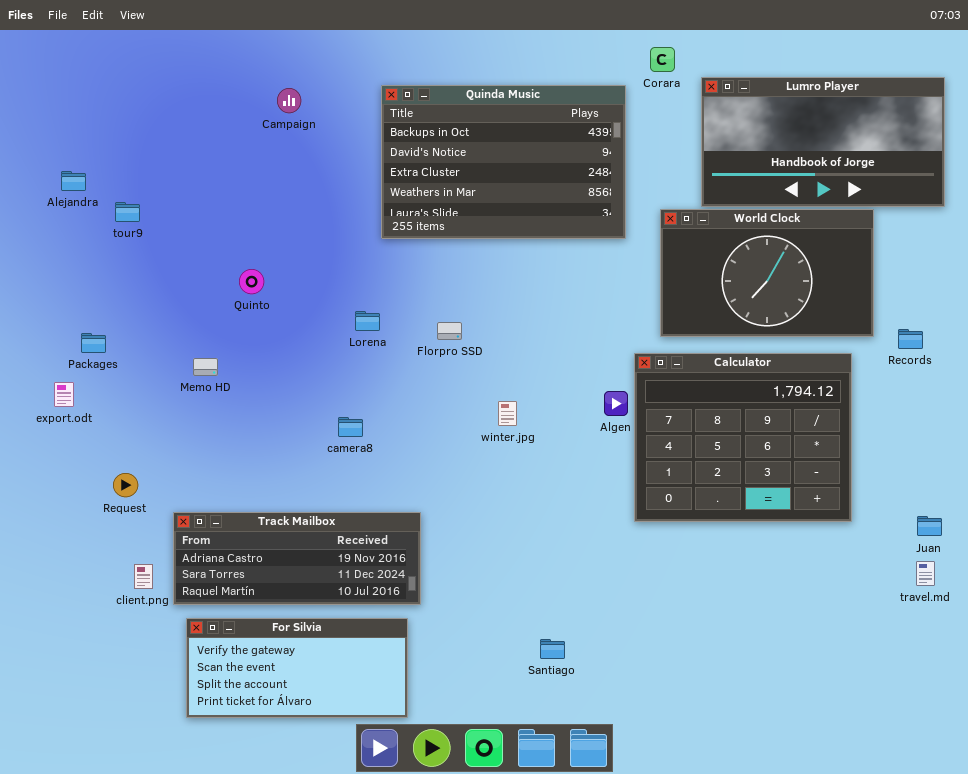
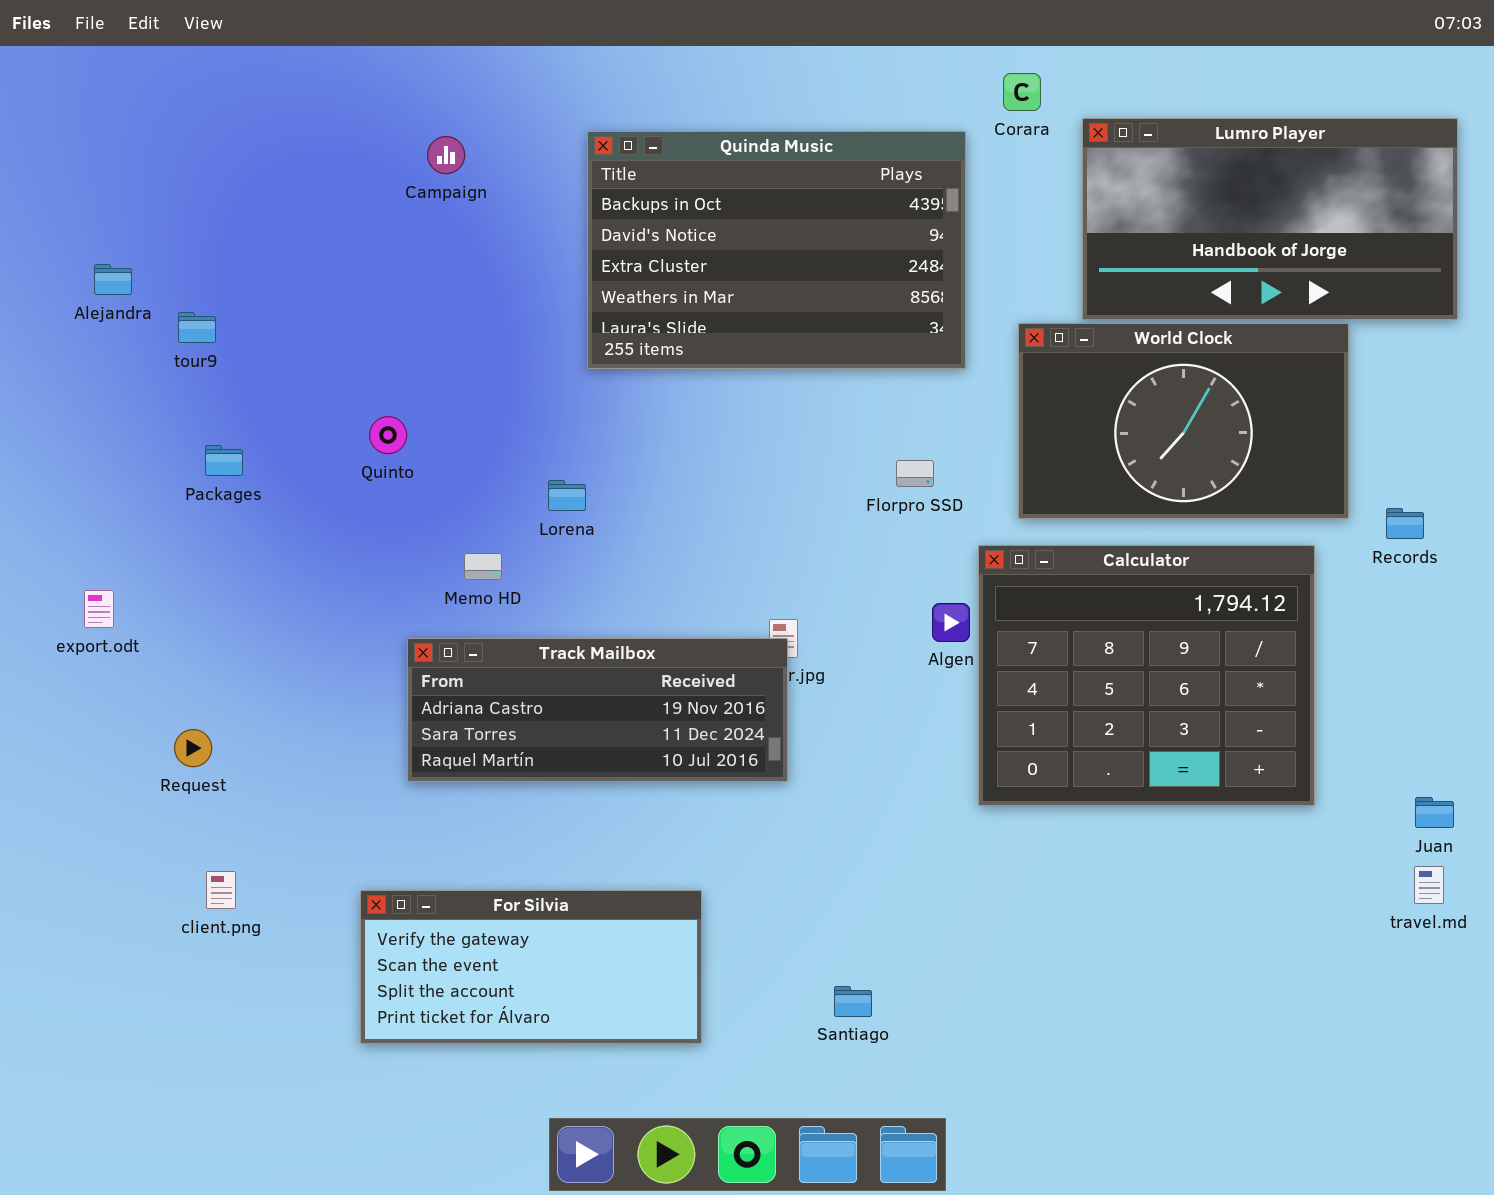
Florpro SSD: [437,322,462,340] -> [896,460,934,487], moved
Packages: [81,333,106,353] -> [205,445,243,476], moved
Memo HD: [193,358,218,376] -> [464,553,502,580], moved
Track Mailbox: [173,512,421,605] -> [407,638,788,782], moved
For Silvia: [186,618,408,718] -> [360,890,702,1044], moved

